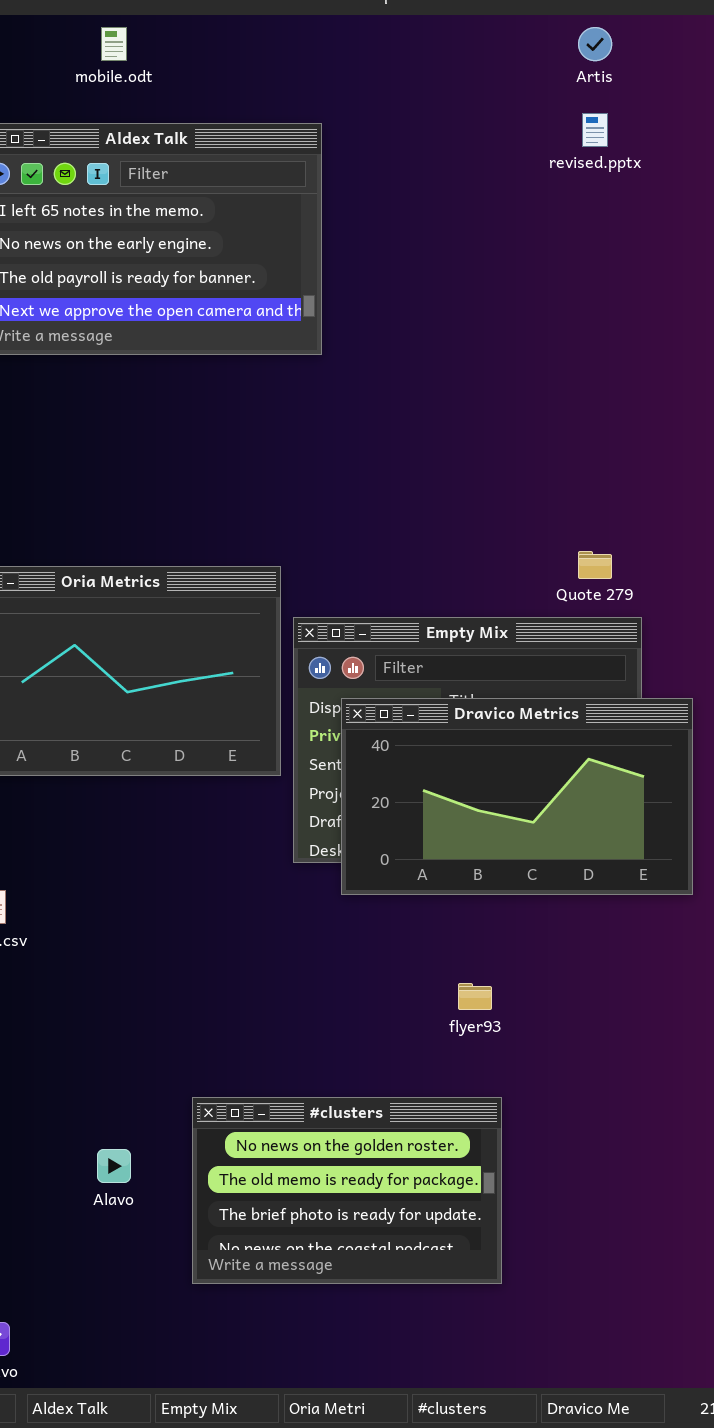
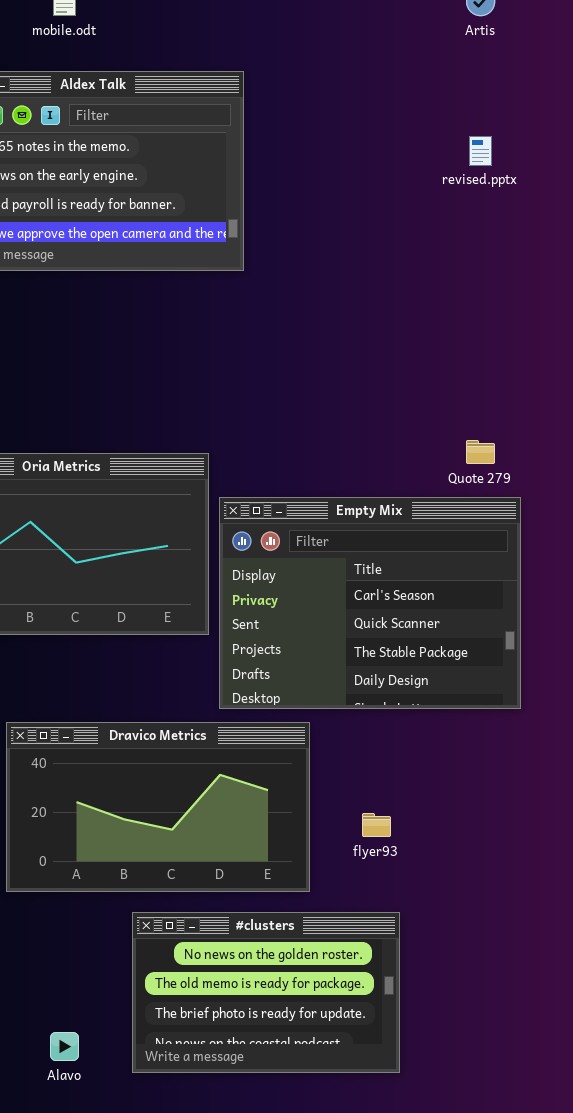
revised.pptx: [582,113,608,147] -> [469,136,492,166], moved
Dravico Metrics: [341,698,693,895] -> [6,722,310,892], moved
Alavo: [97,1149,131,1183] -> [50,1032,79,1061], moved

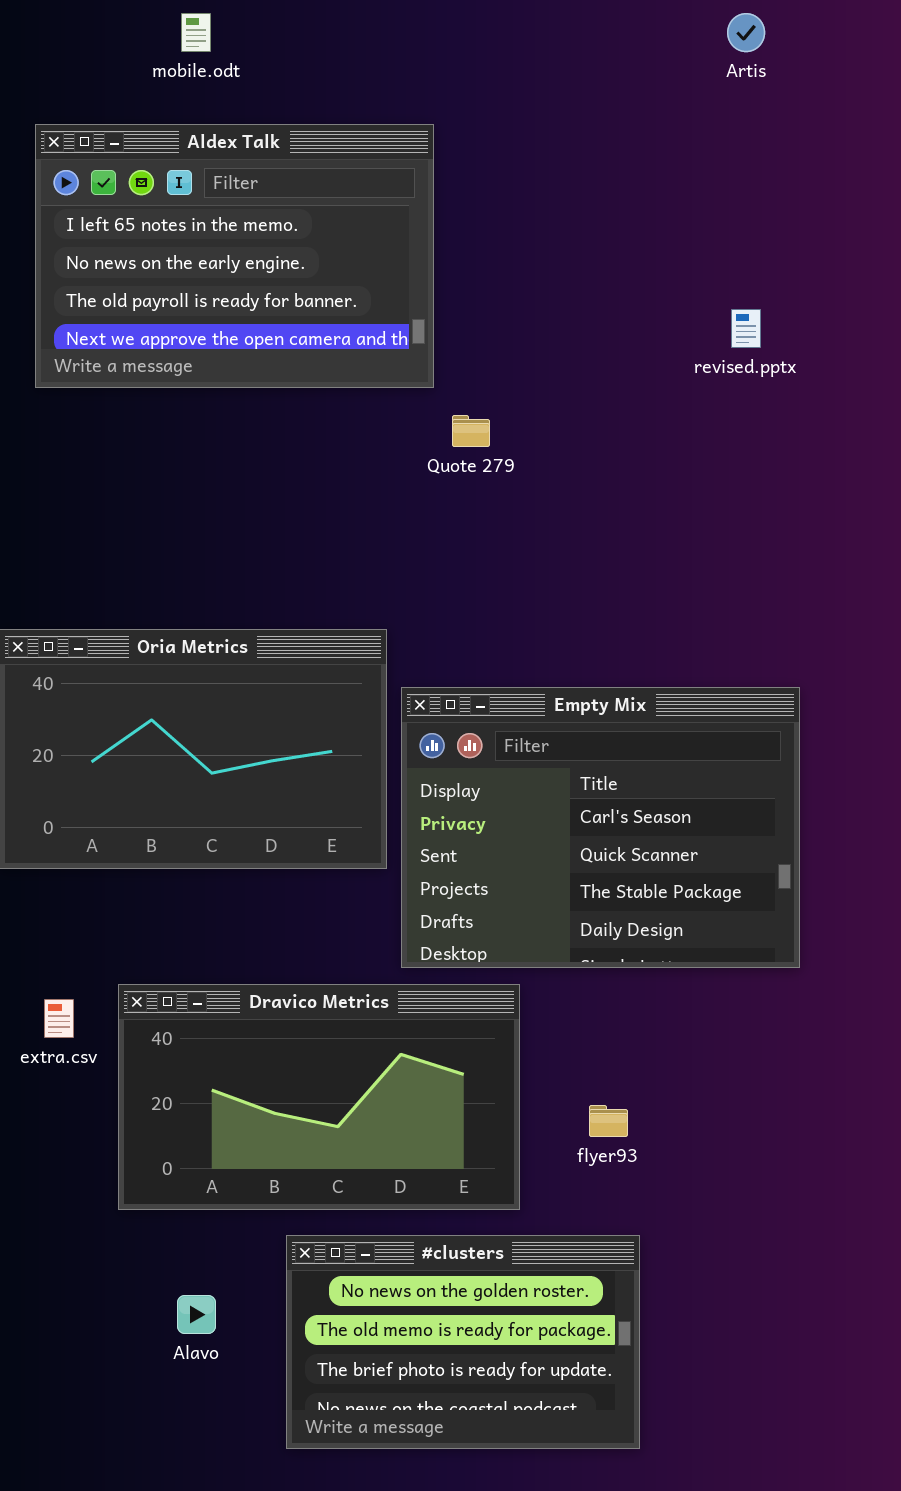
revised.pptx: [469,136,492,166] -> [731,309,761,348], moved
Quote 279: [466,440,495,464] -> [452,415,490,447], moved
Alavo: [50,1032,79,1061] -> [177,1295,216,1334], moved

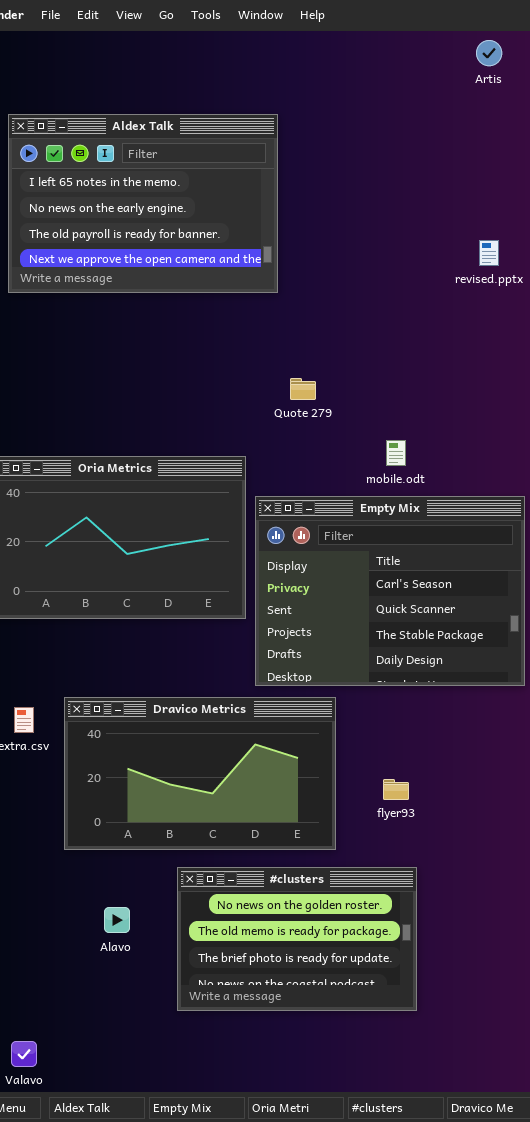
mobile.odt: [181,13,211,52] -> [386,440,406,466], moved
Quote 279: [452,415,490,447] -> [290,378,316,400], moved

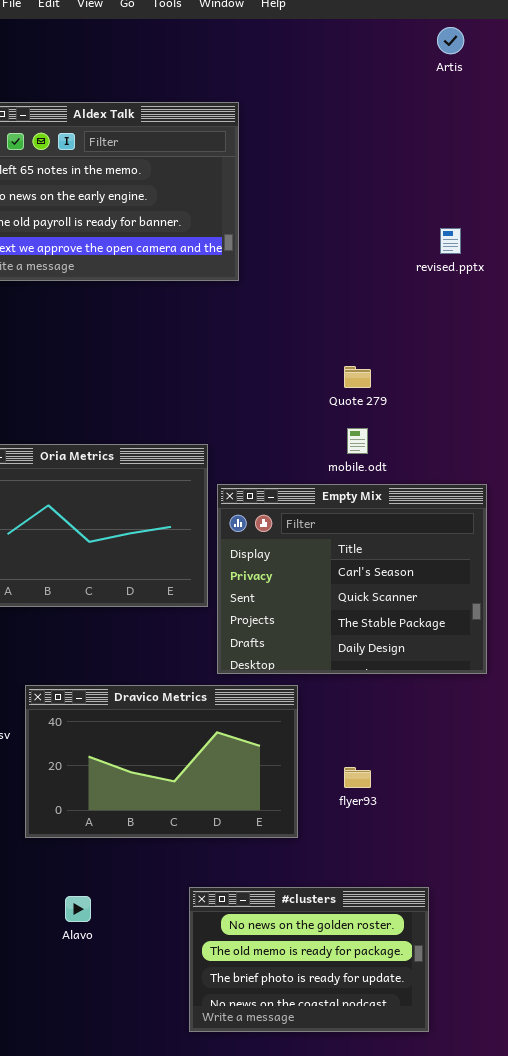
Quote 279: [290,378,316,400] -> [344,366,371,388], moved
#clusters: [177,867,417,1011] -> [189,887,429,1032], moved

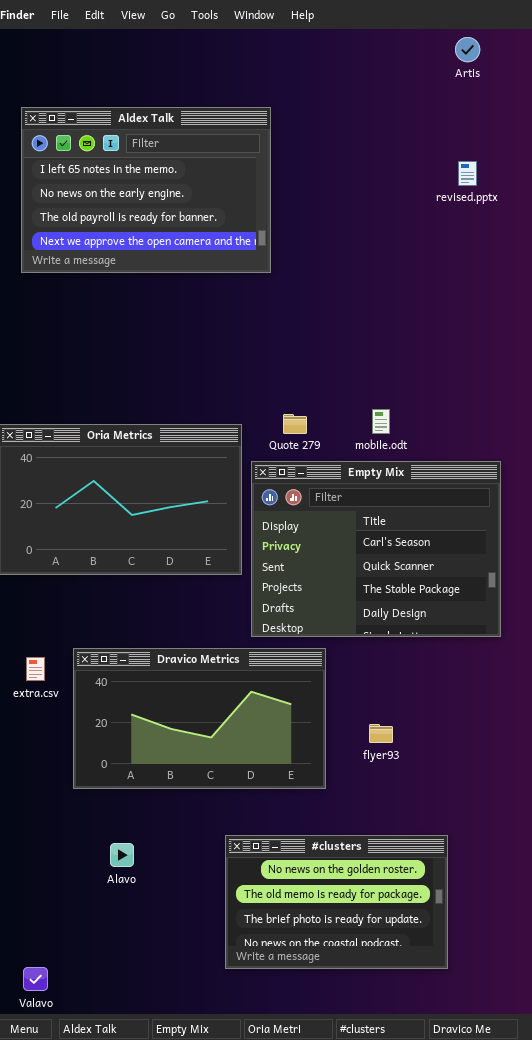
revised.pptx: [440,228,461,254] -> [458,161,477,186], moved
Quote 279: [344,366,371,388] -> [283,414,307,434], moved

